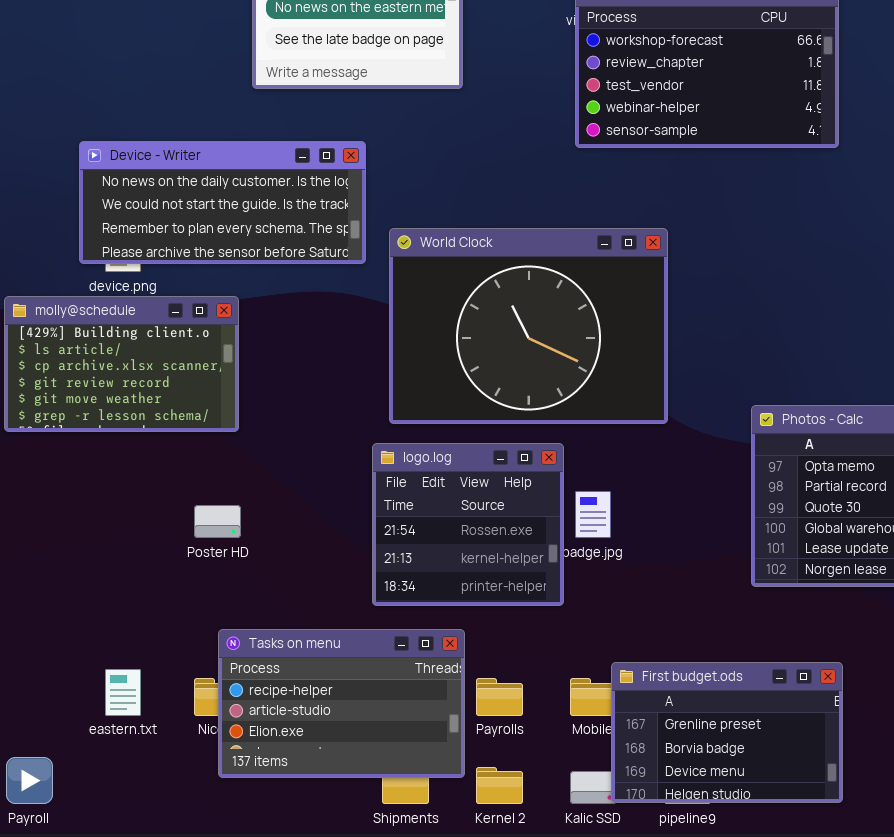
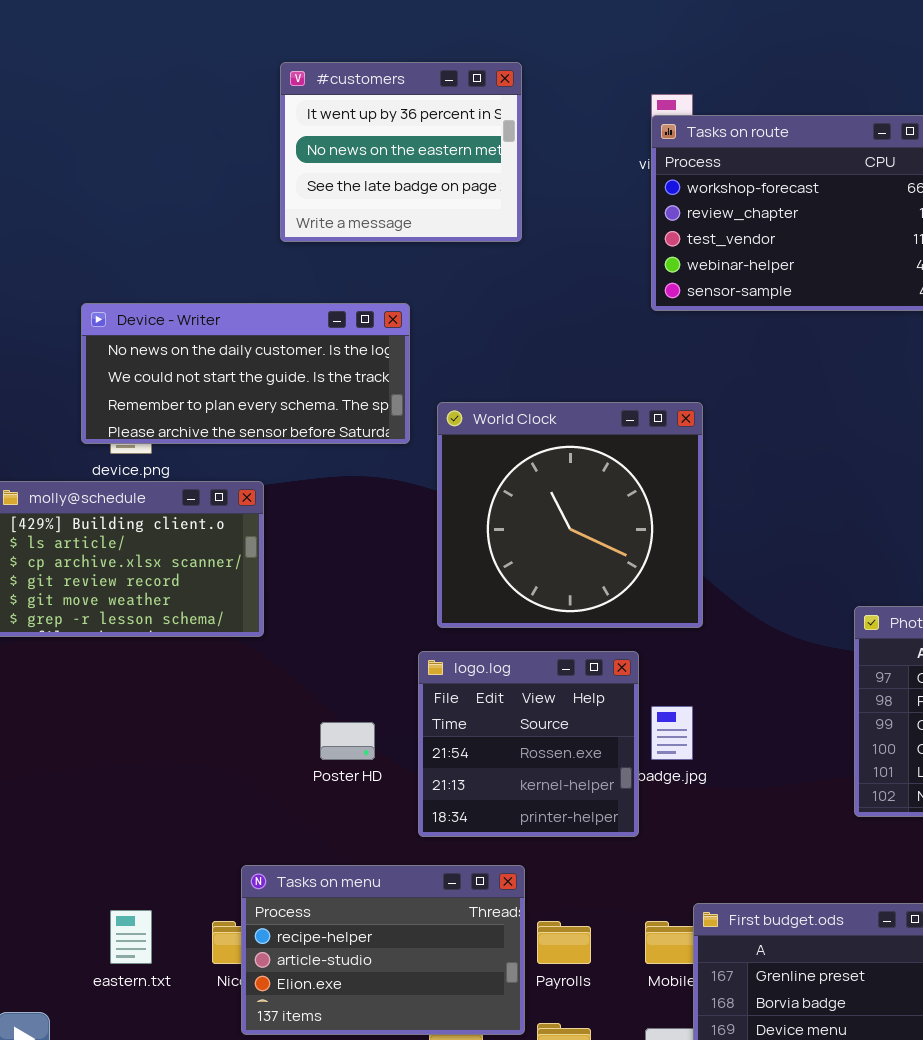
World Clock: [389,228,668,424] -> [437,402,703,628], resized
Poster HD: [194,505,241,538] -> [320,722,375,760], moved

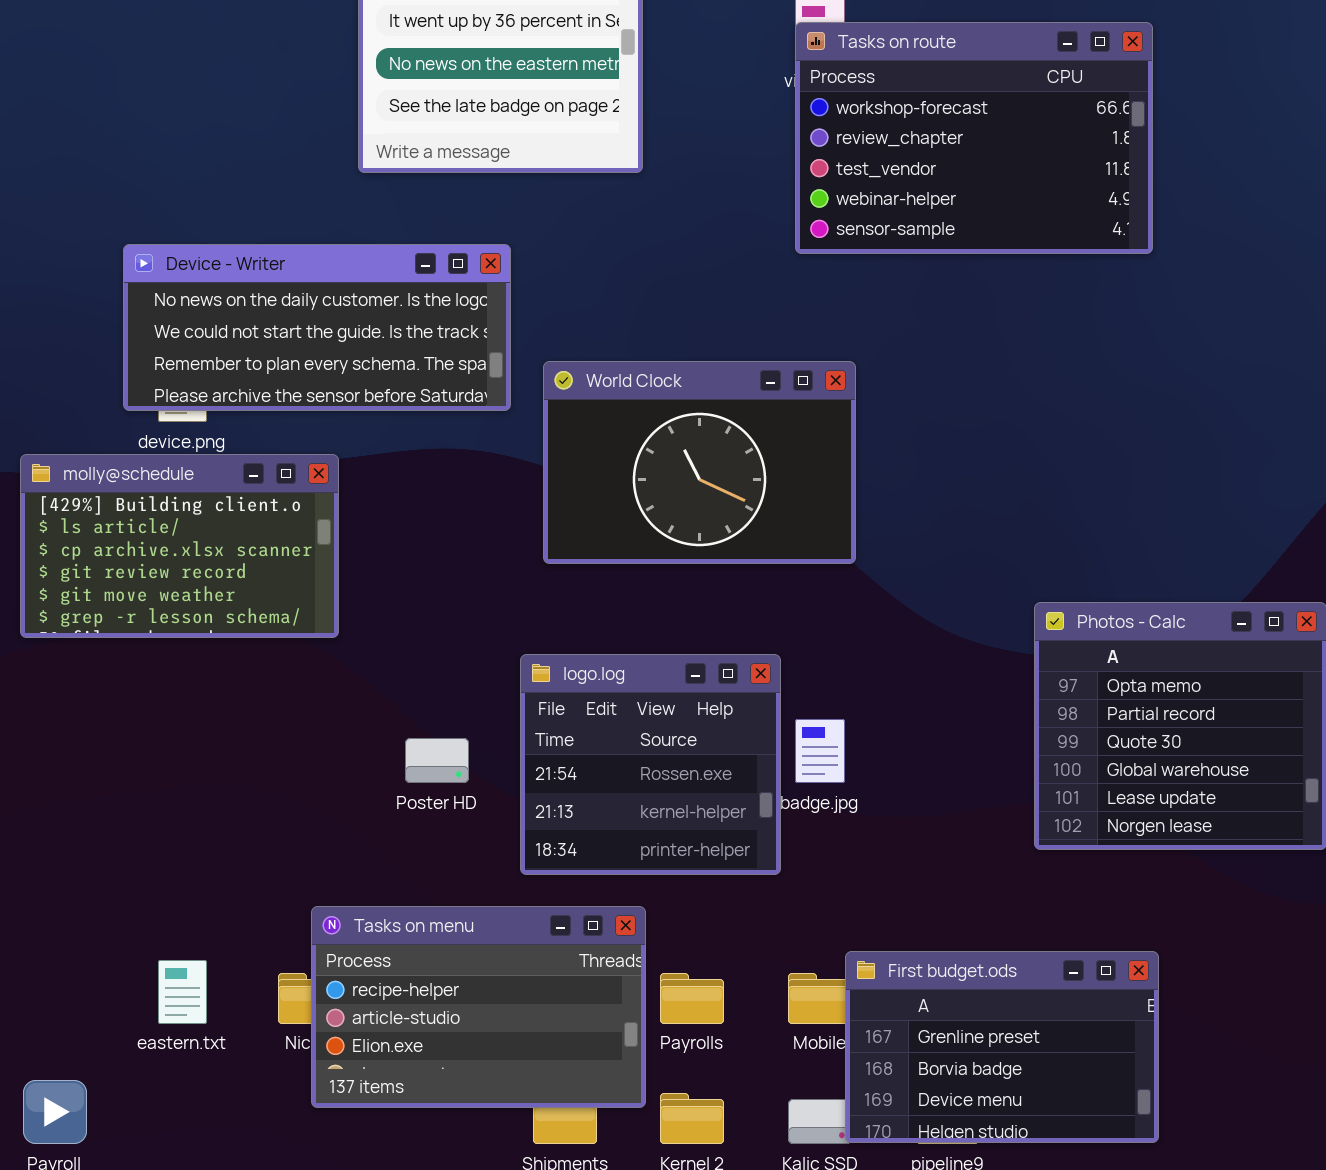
World Clock: [437,402,703,628] -> [543,361,856,564], resized

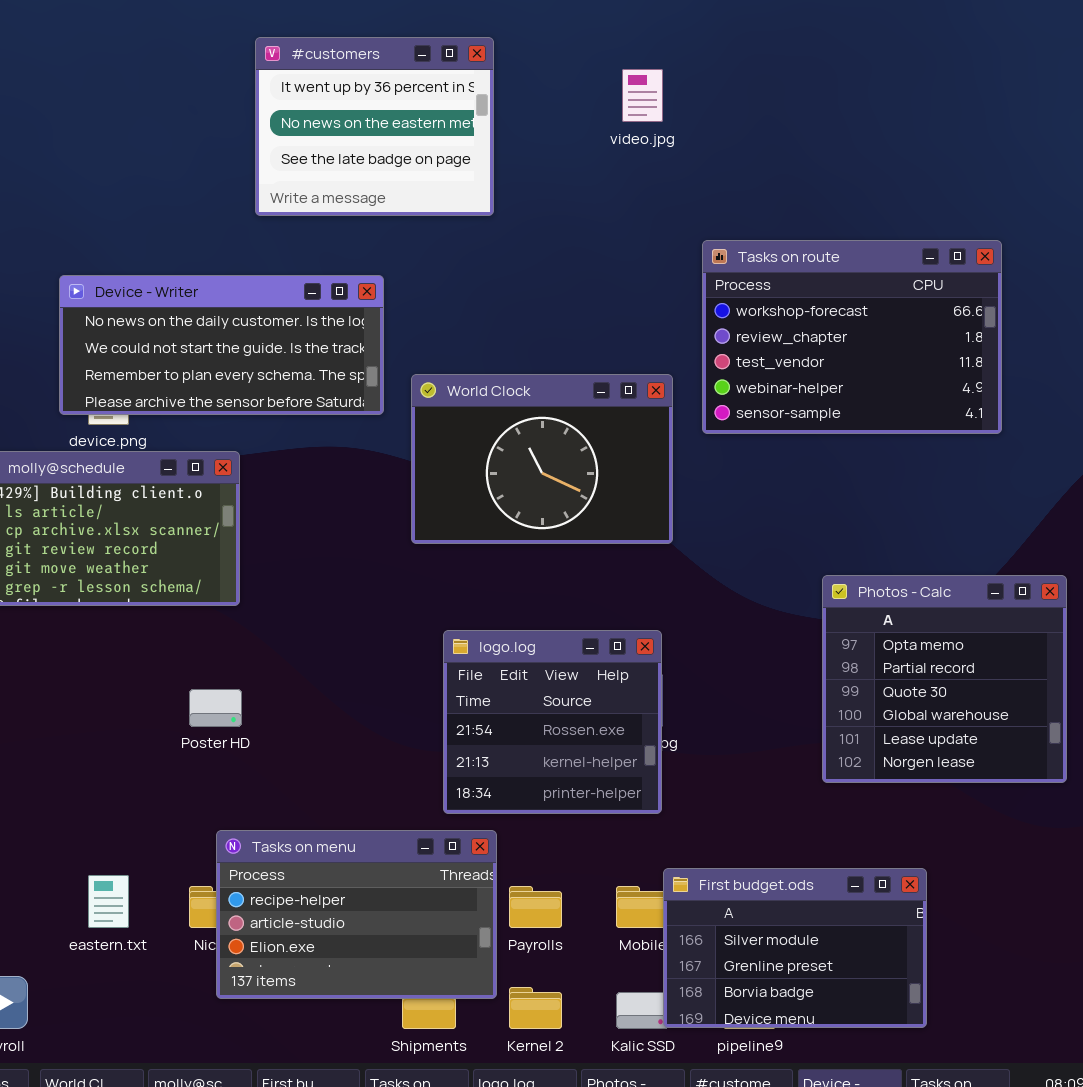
Tasks on route: [795,22,1153,254] -> [702,240,1002,434], moved
logo.log: [520,654,781,875] -> [443,630,662,814], moved
Poster HD: [405,738,469,783] -> [189,689,242,727], moved
First budget.ods: [845,951,1159,1143] -> [663,868,927,1028], scrolled up 1 row

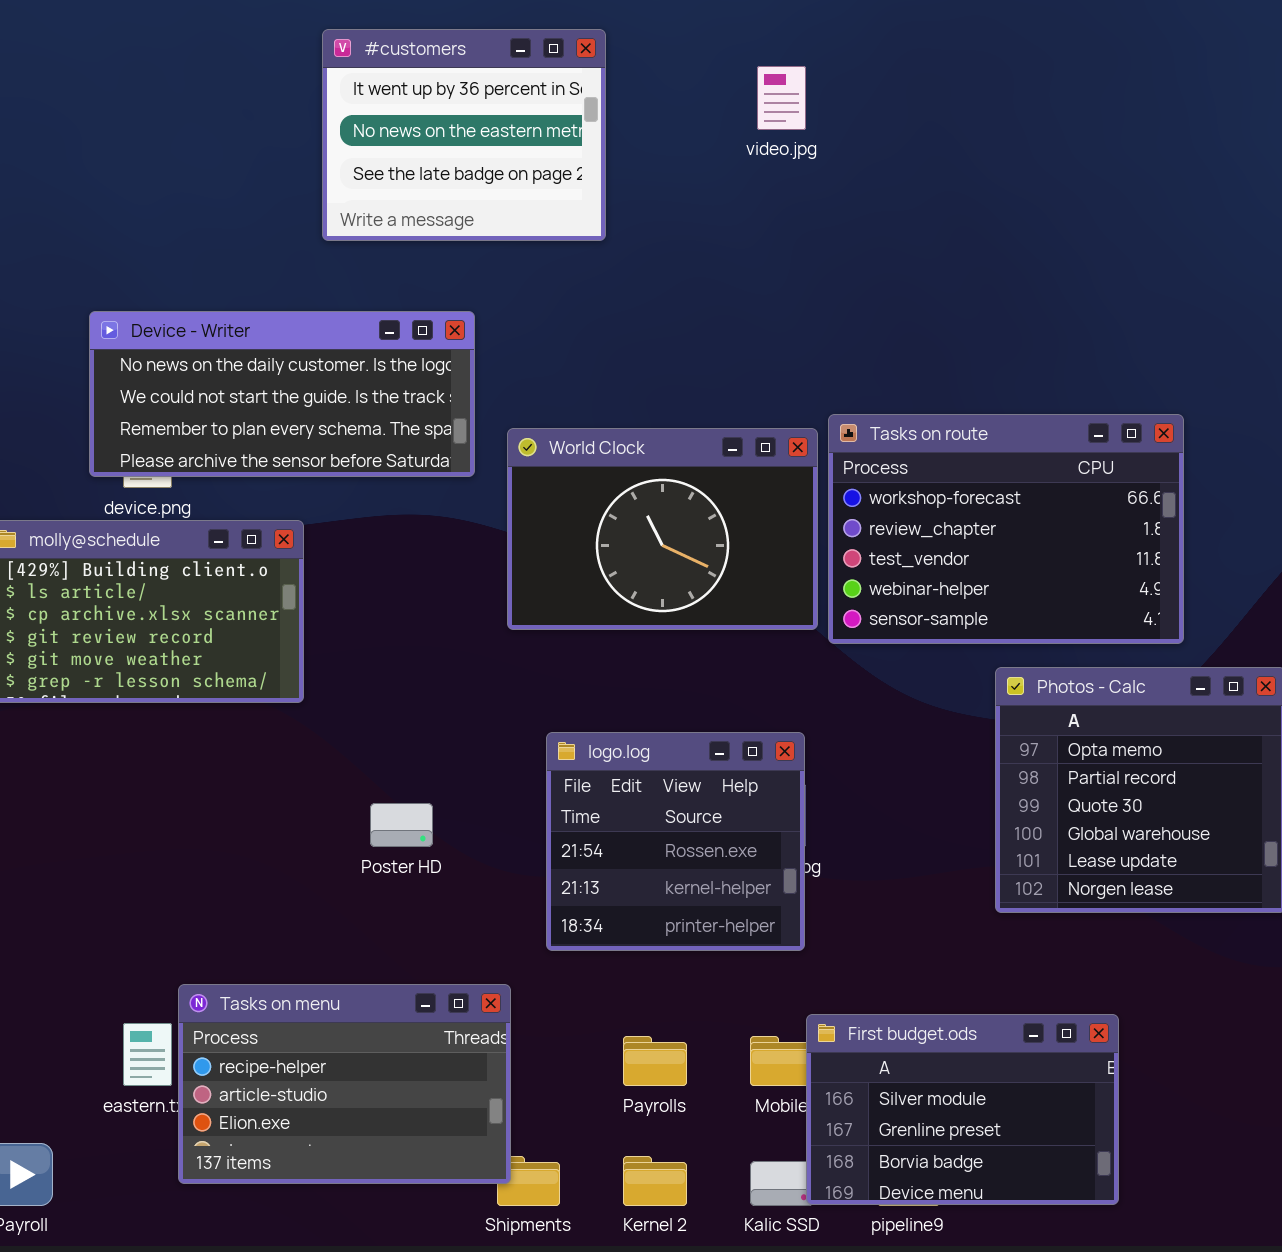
Tasks on route: [702,240,1002,434] -> [828,414,1184,644], moved
Poster HD: [189,689,242,727] -> [370,803,433,847], moved
Tasks on menu: [216,830,497,999] -> [178,984,511,1184], moved

